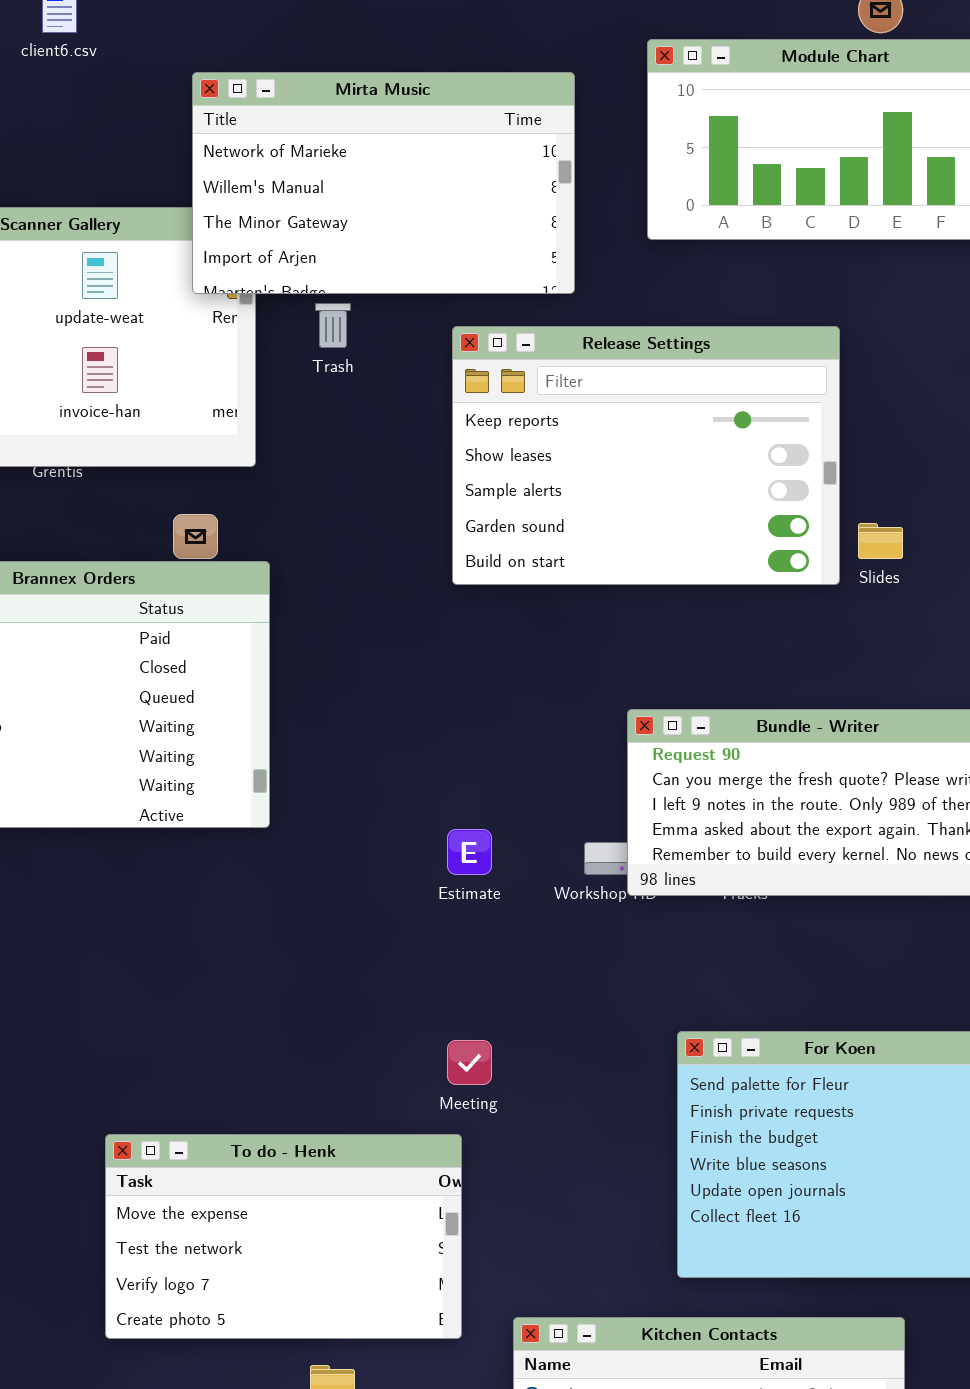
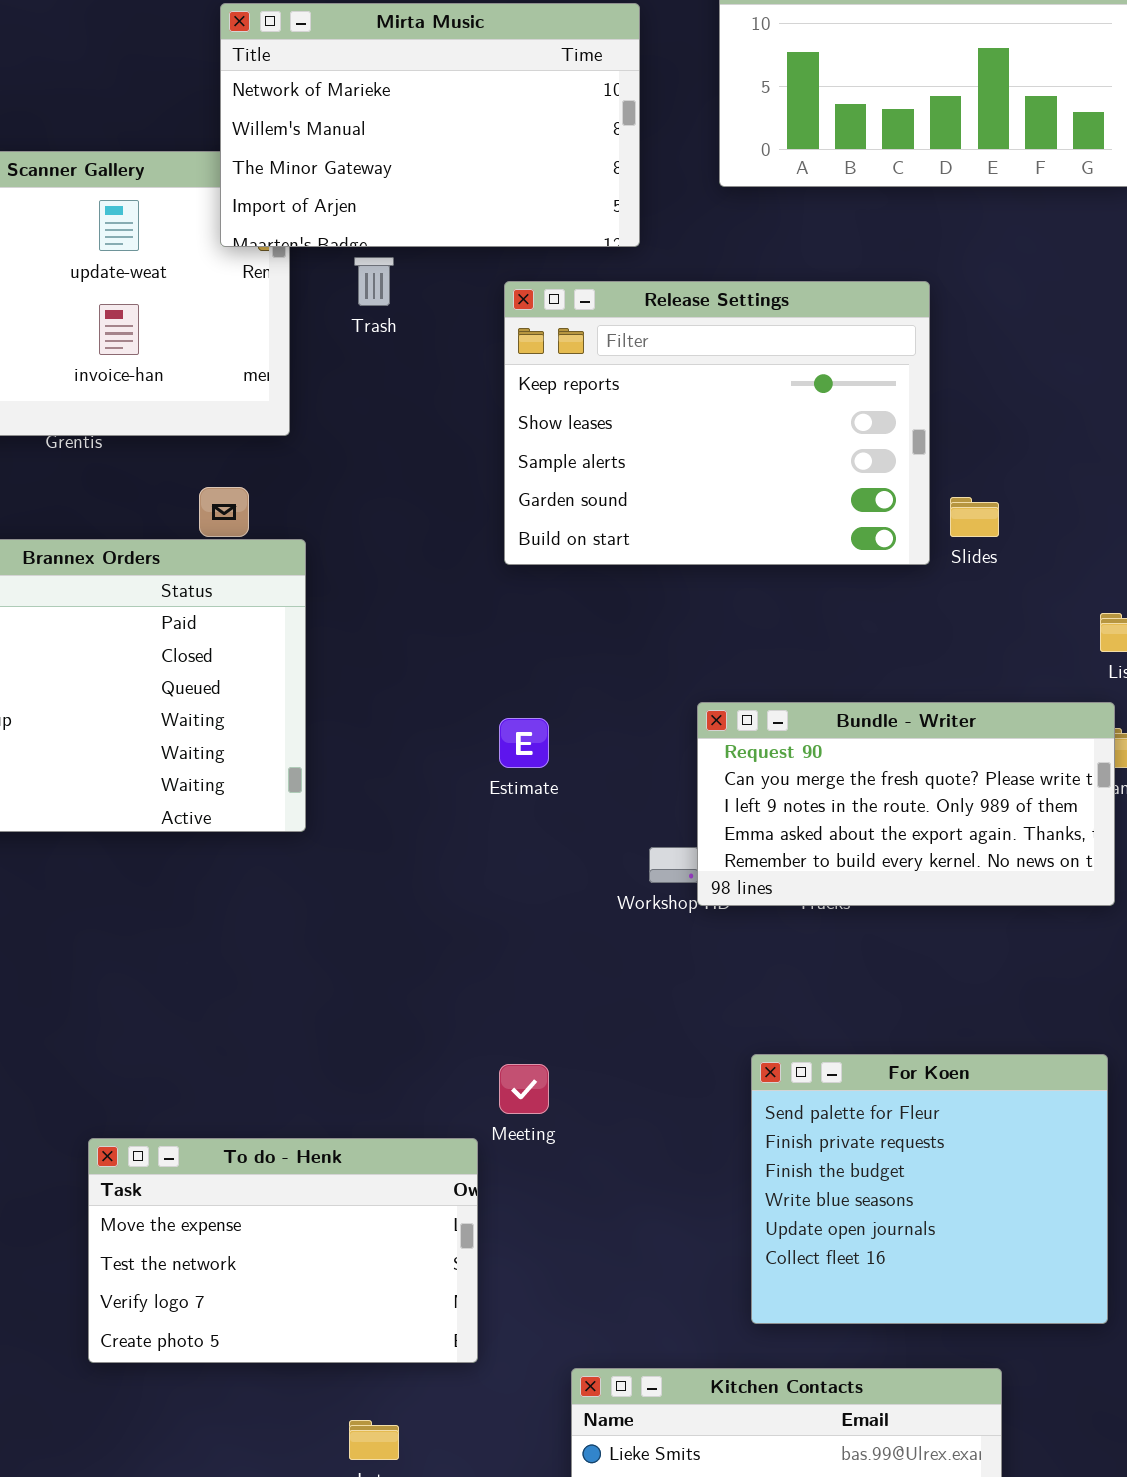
Estimate: [447,829,492,875] -> [499,718,549,768], moved
To do - Henk: [105,1134,462,1339] -> [88,1138,478,1363], moved

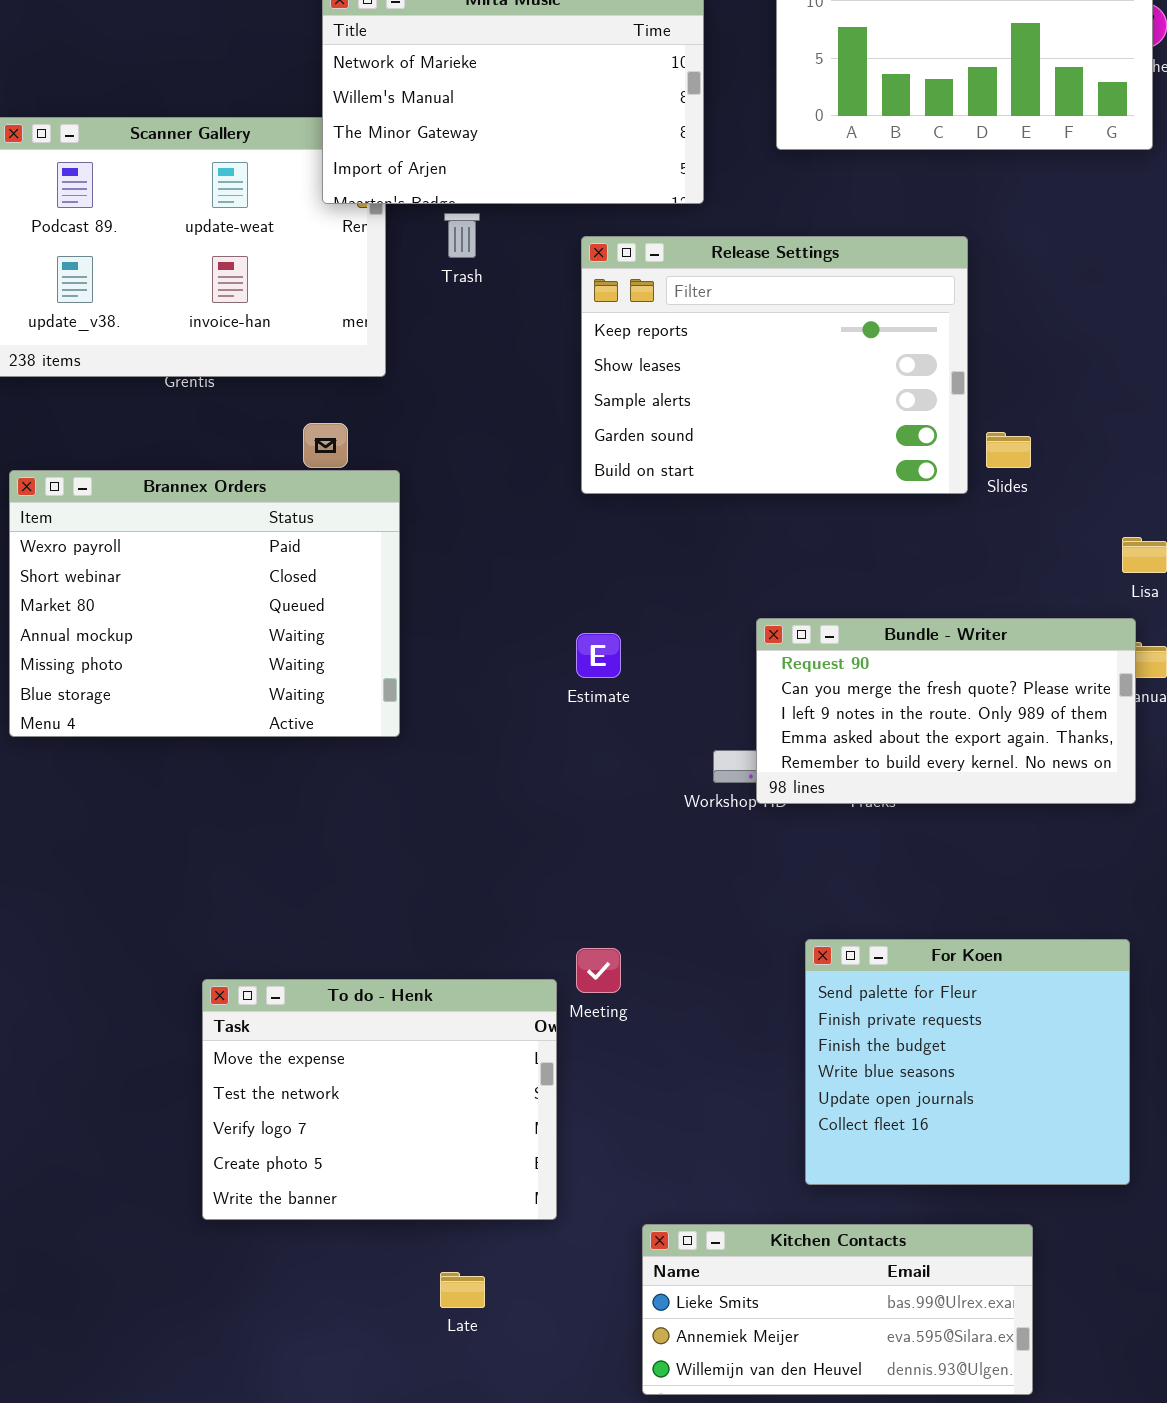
To do - Henk: [88,1138,478,1363] -> [202,979,557,1220], resized

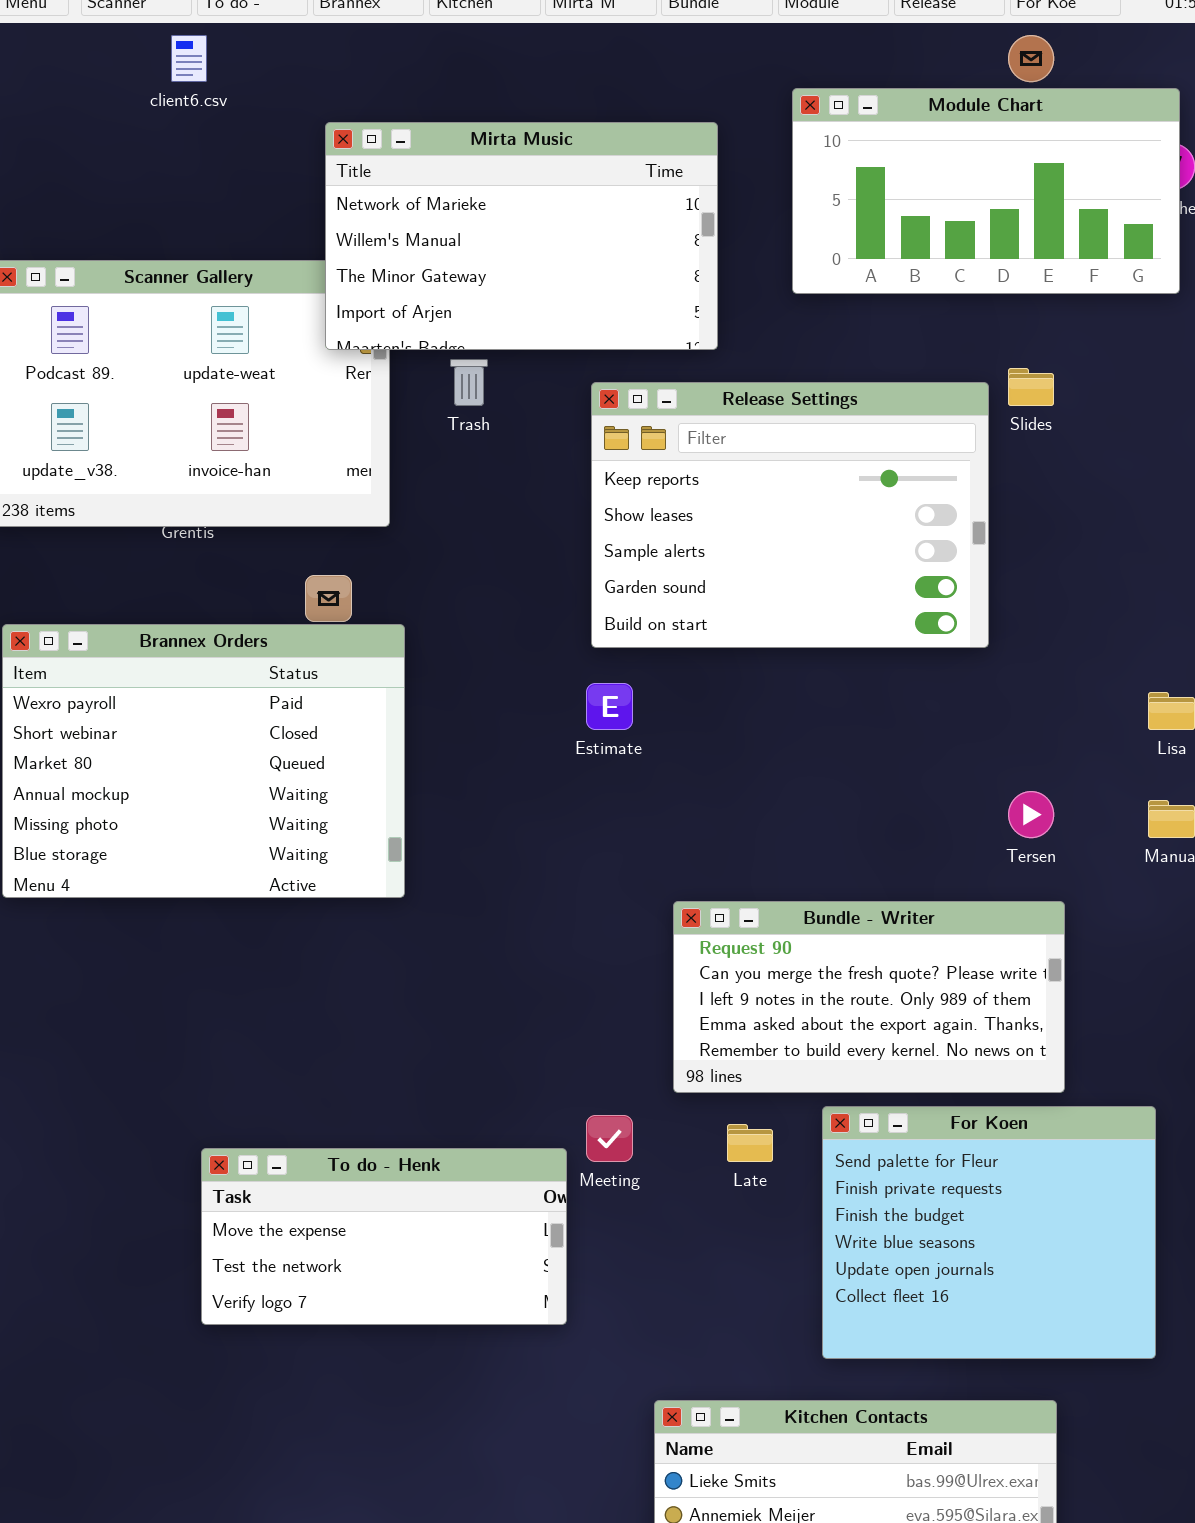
Slides: [986,432,1031,468] -> [1008,368,1054,406], moved
Bundle - Writer: [756,618,1136,804] -> [673,901,1065,1093], moved
Estimate: [576,633,621,678] -> [586,683,633,730], moved
To do - Henk: [202,979,557,1220] -> [201,1148,567,1325], resized
Late: [440,1272,485,1308] -> [727,1124,773,1162], moved

